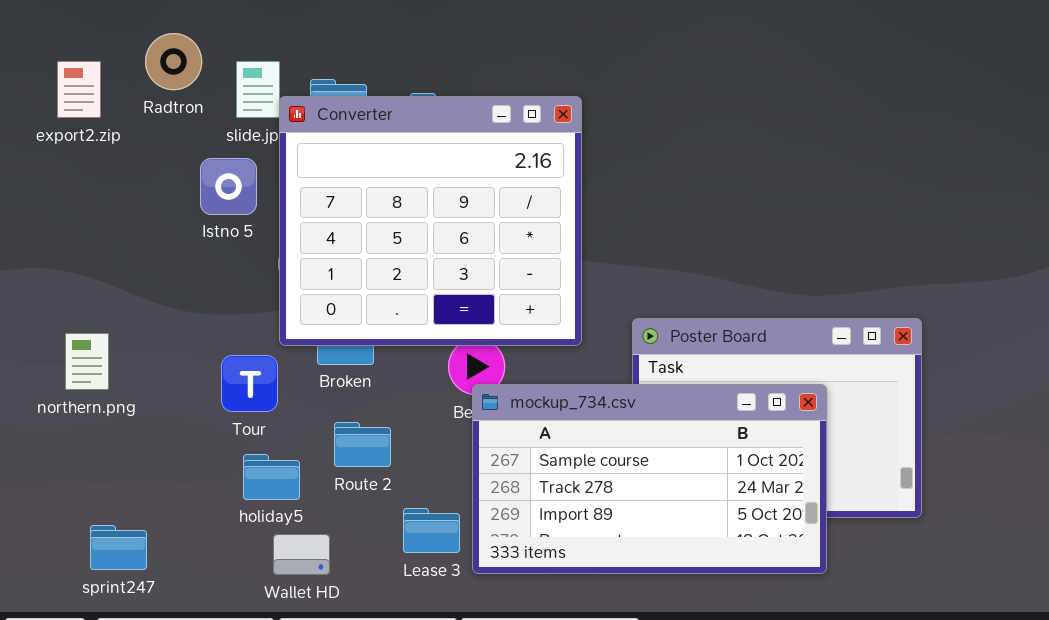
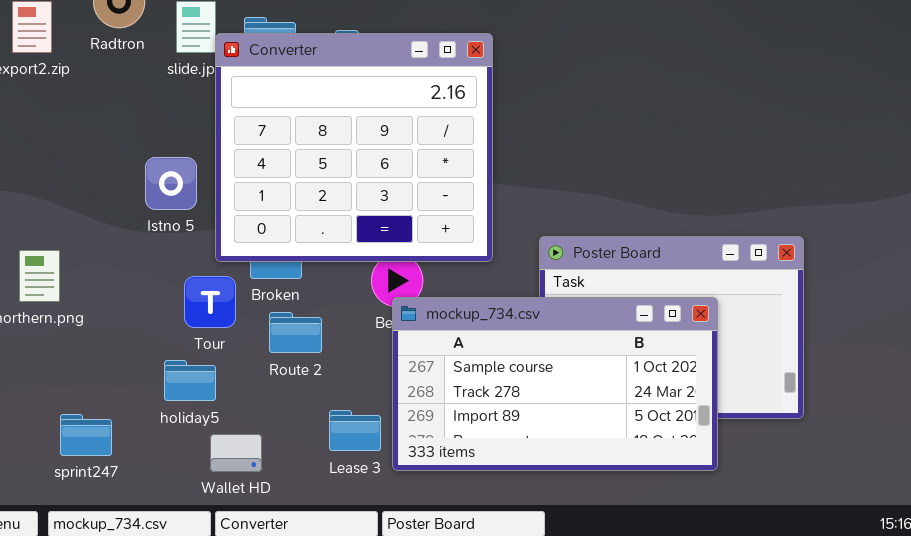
Istno 5: [200,158,257,215] -> [145,157,197,210], moved
Tour: [221,355,278,412] -> [184,276,236,328], moved
Route 2: [334,422,391,467] -> [269,312,322,353], moved
holiday5: [243,454,300,500] -> [164,360,216,401], moved
sprint247: [90,525,147,570] -> [60,414,112,456], moved

